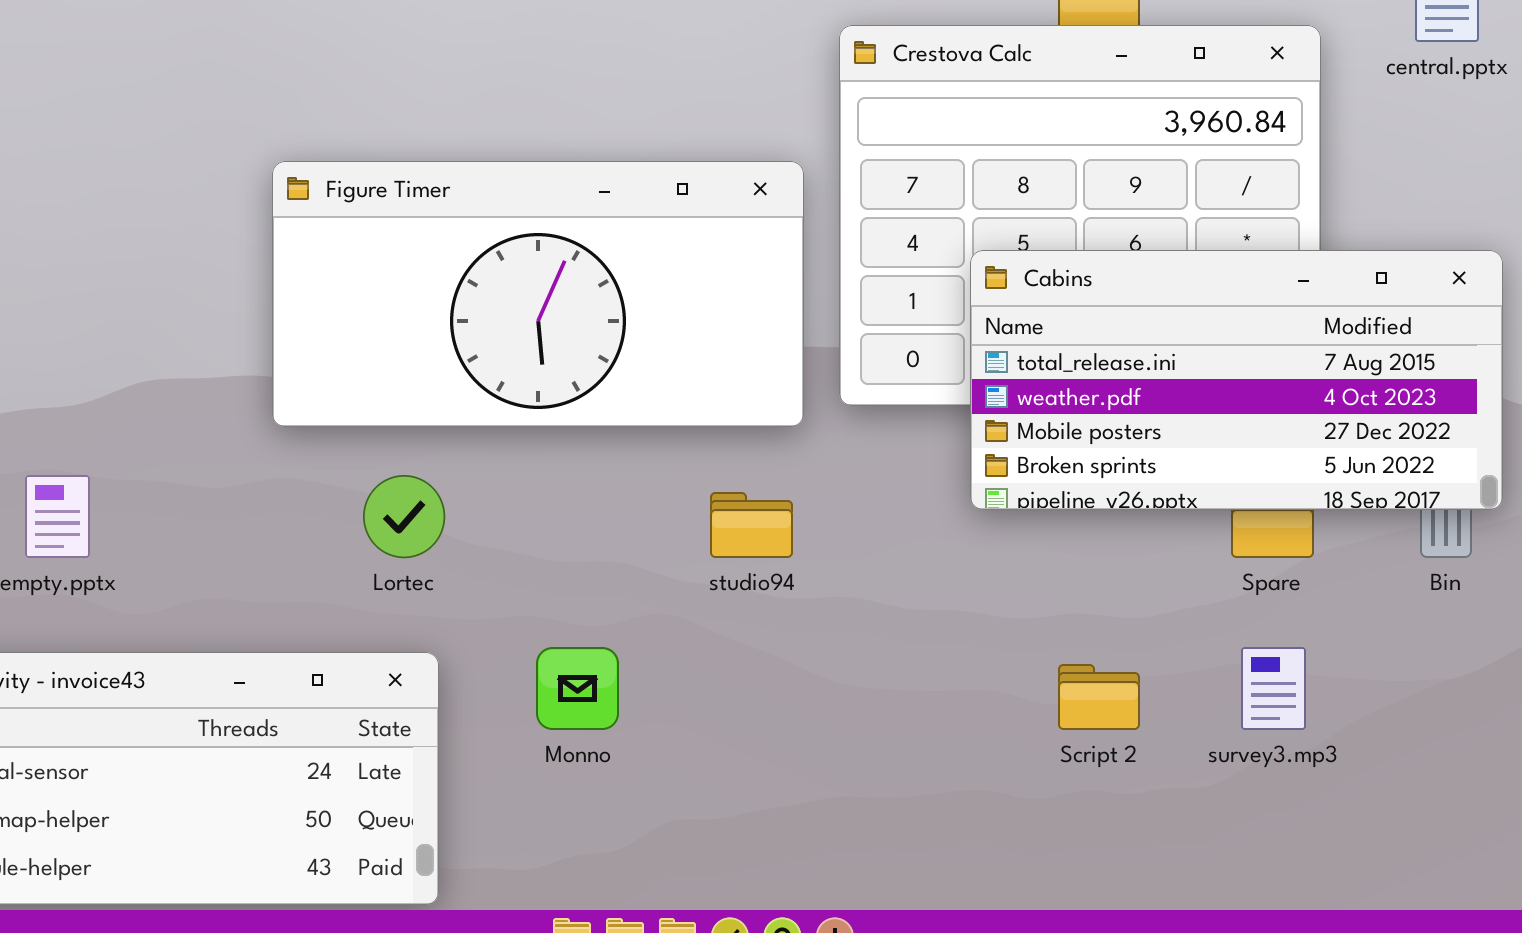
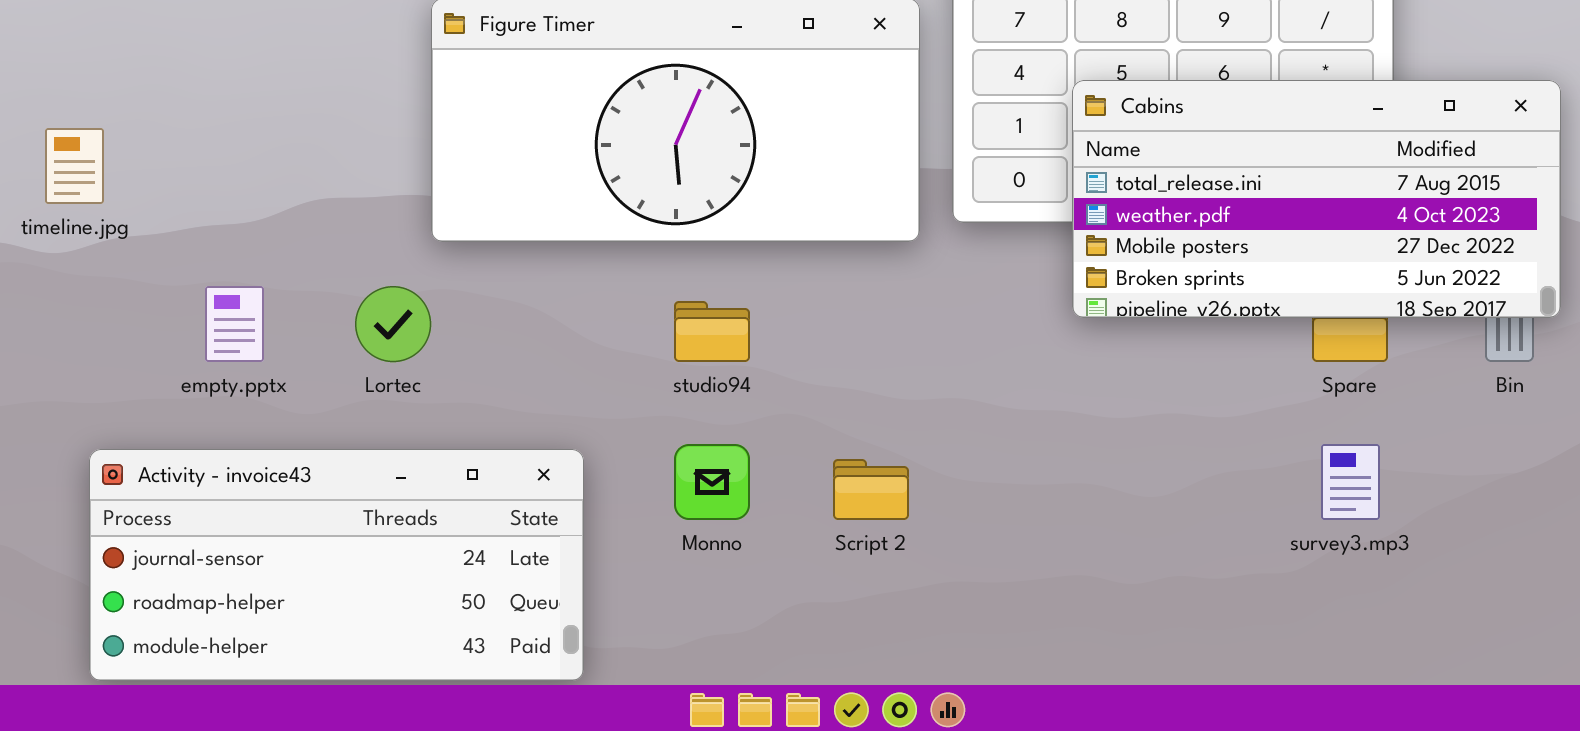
Lortec: [363,475,445,558] -> [355,286,431,362], moved
studio94: [710,492,793,558] -> [674,301,750,362], moved
Script 2: [1058,664,1140,730] -> [833,459,909,520], moved

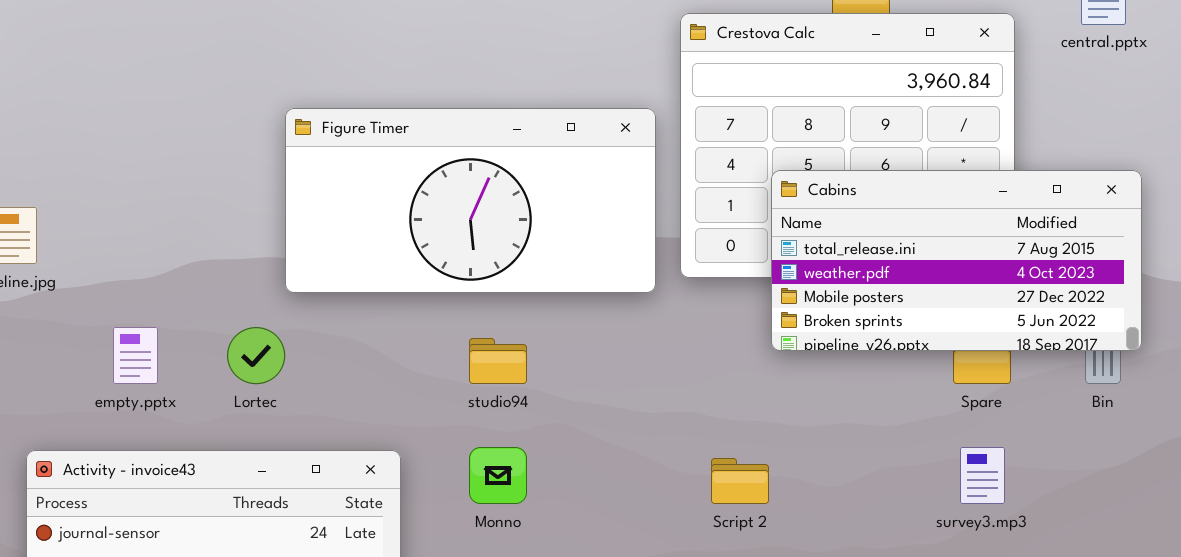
Script 2: [833,459,909,520] -> [711,458,769,504], moved

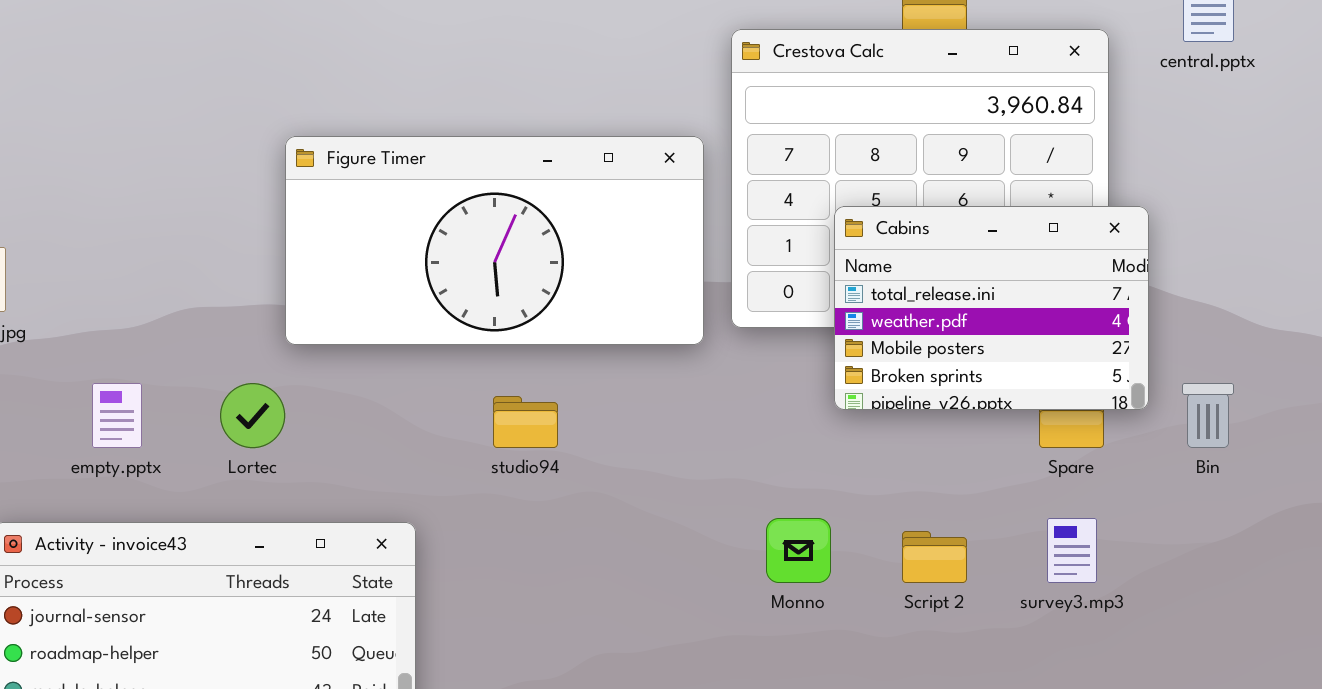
Cabins: [771,170,1142,351] -> [834,206,1149,410], resized
Monno: [469,447,527,504] -> [766,518,831,583], moved
Script 2: [711,458,769,504] -> [902,531,967,583], moved

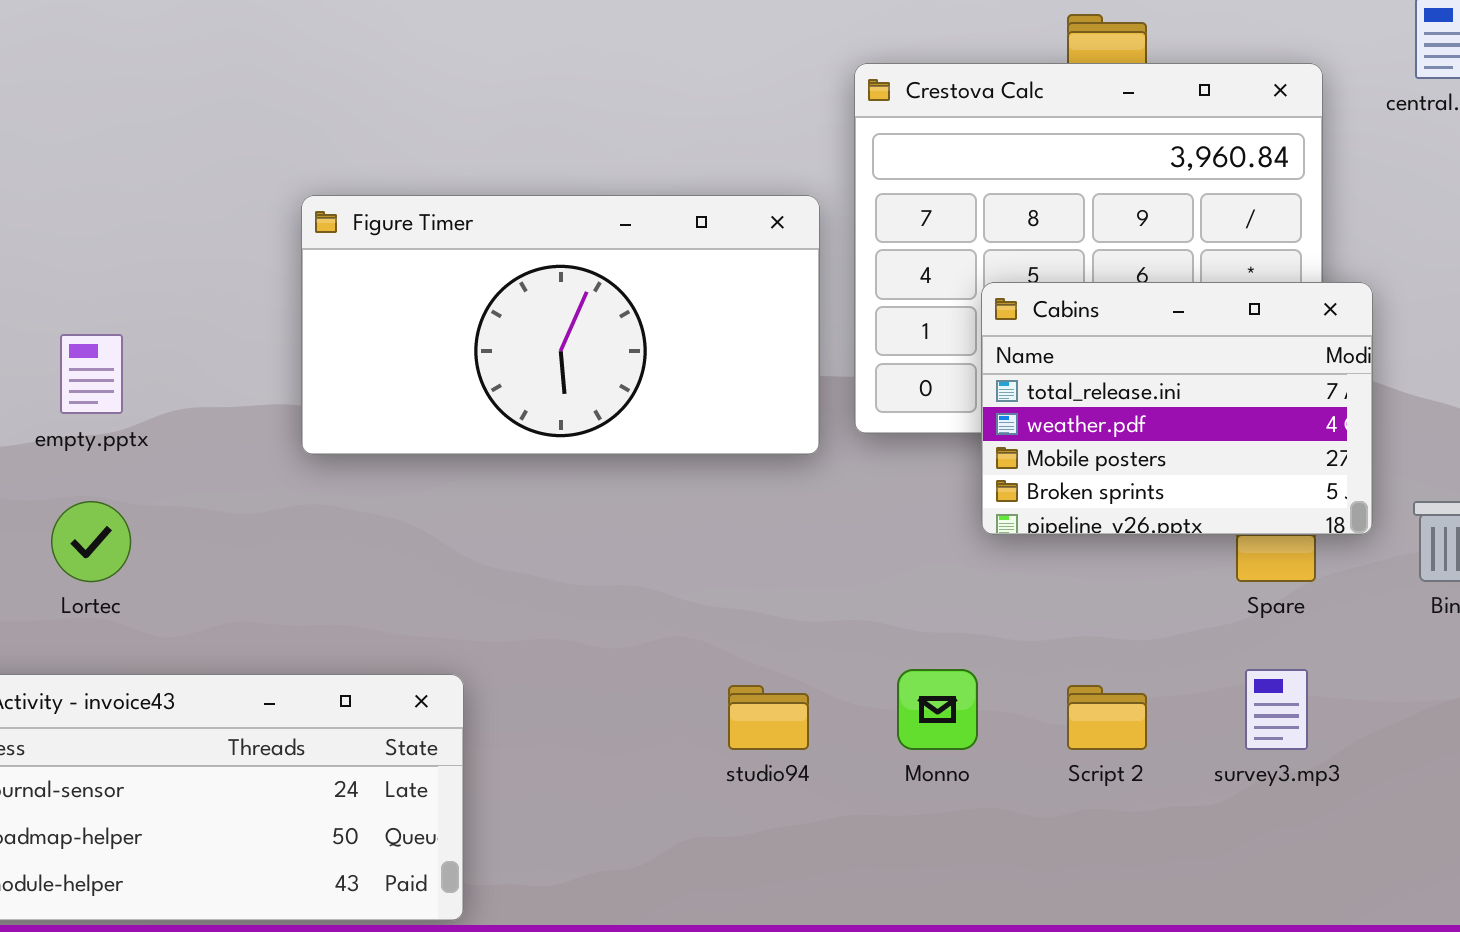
empty.pptx: [92,383,142,448] -> [60,334,123,414], moved
Lortec: [220,383,285,448] -> [51,501,131,582], moved
studio94: [493,396,558,448] -> [728,685,809,750], moved

